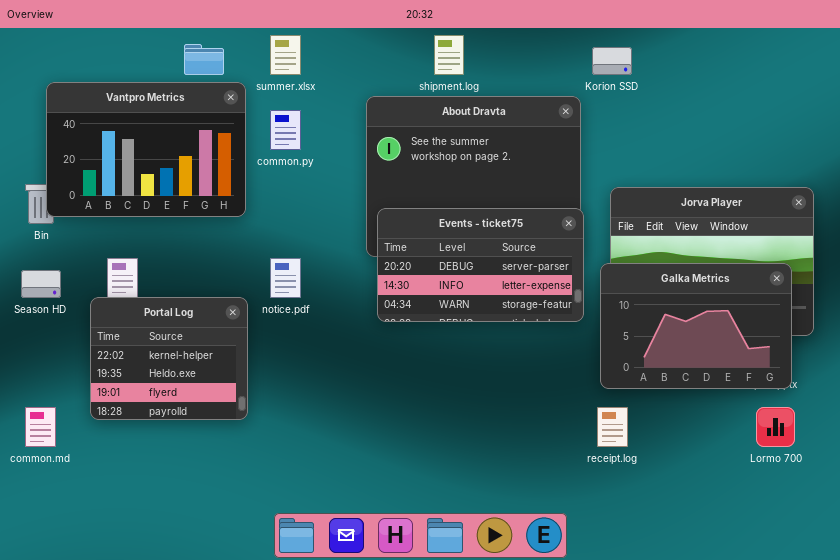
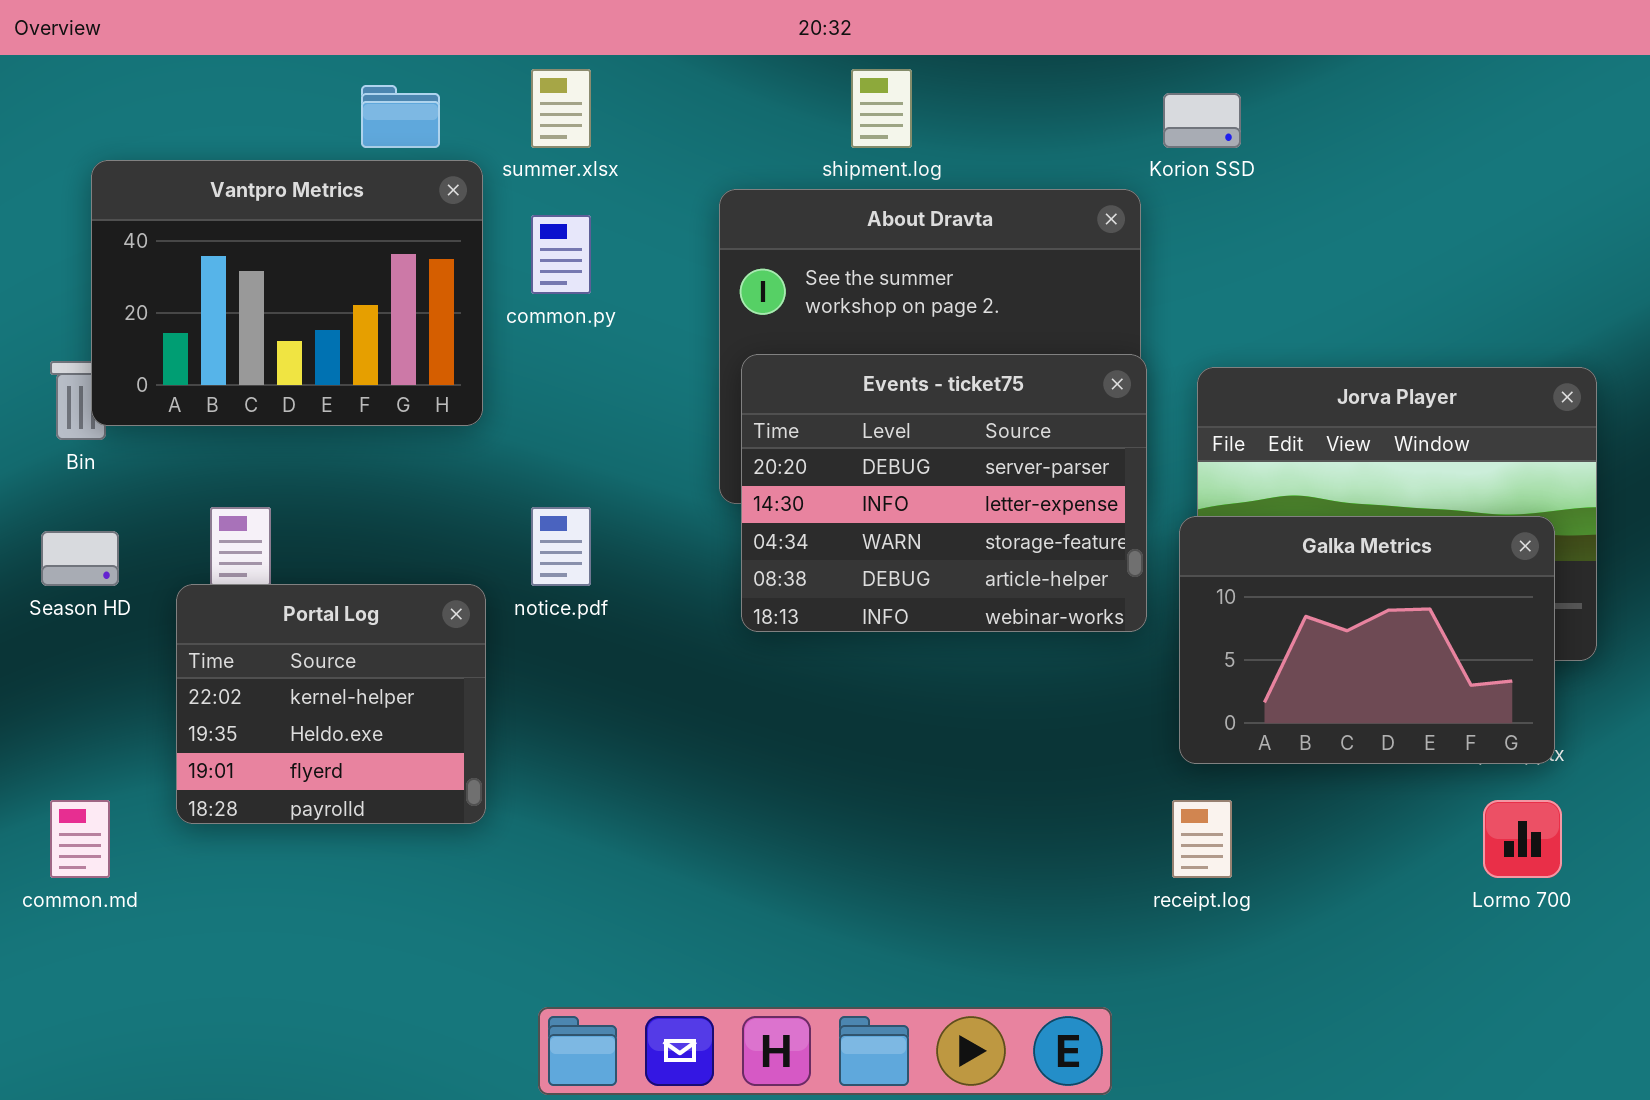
Events - ticket75: [377,208,584,322] -> [741,354,1147,632], resized

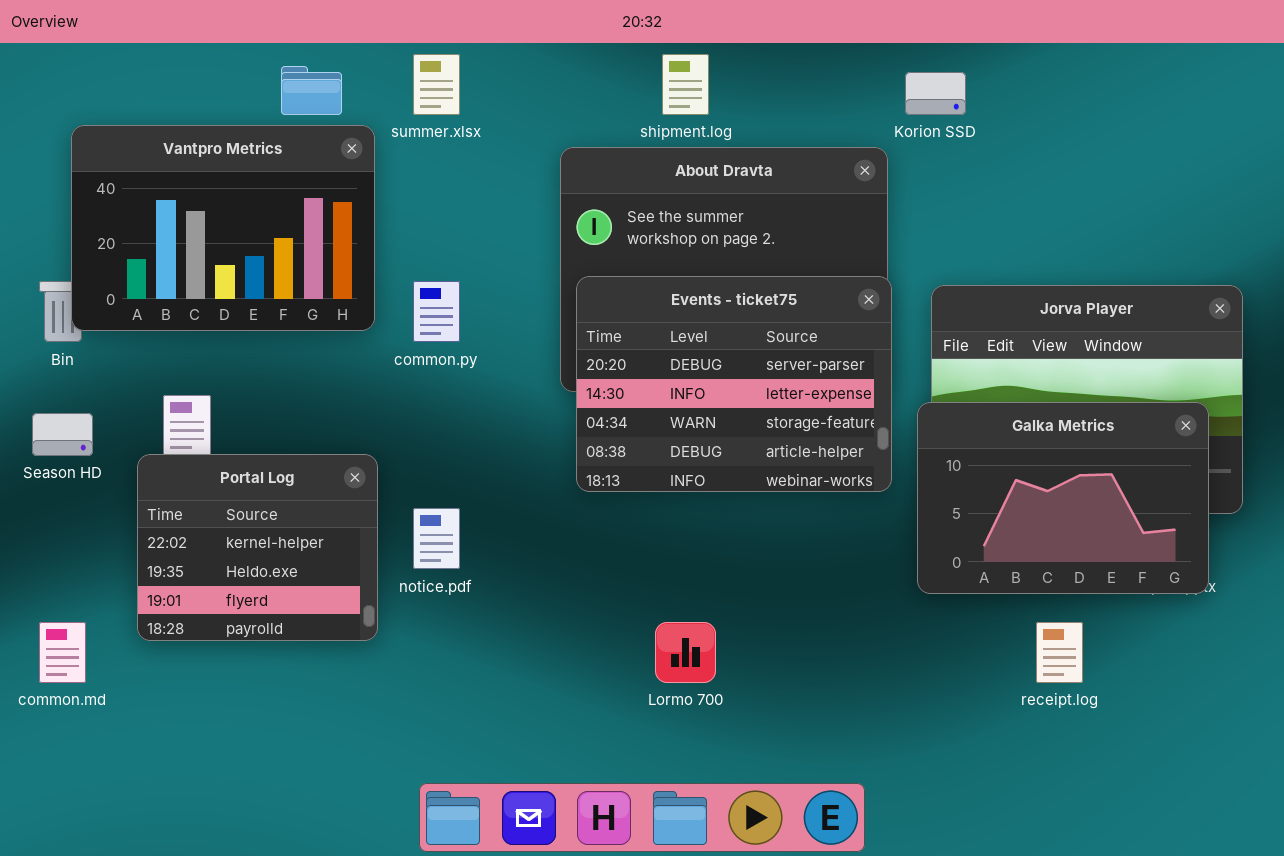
common.py: [531,215,591,294] -> [413,281,460,342], moved
notice.pdf: [531,507,591,586] -> [413,508,460,569], moved
receipt.log: [1172,800,1232,878] -> [1036,622,1083,683], moved
Lormo 700: [1483,800,1562,878] -> [655,622,716,683], moved

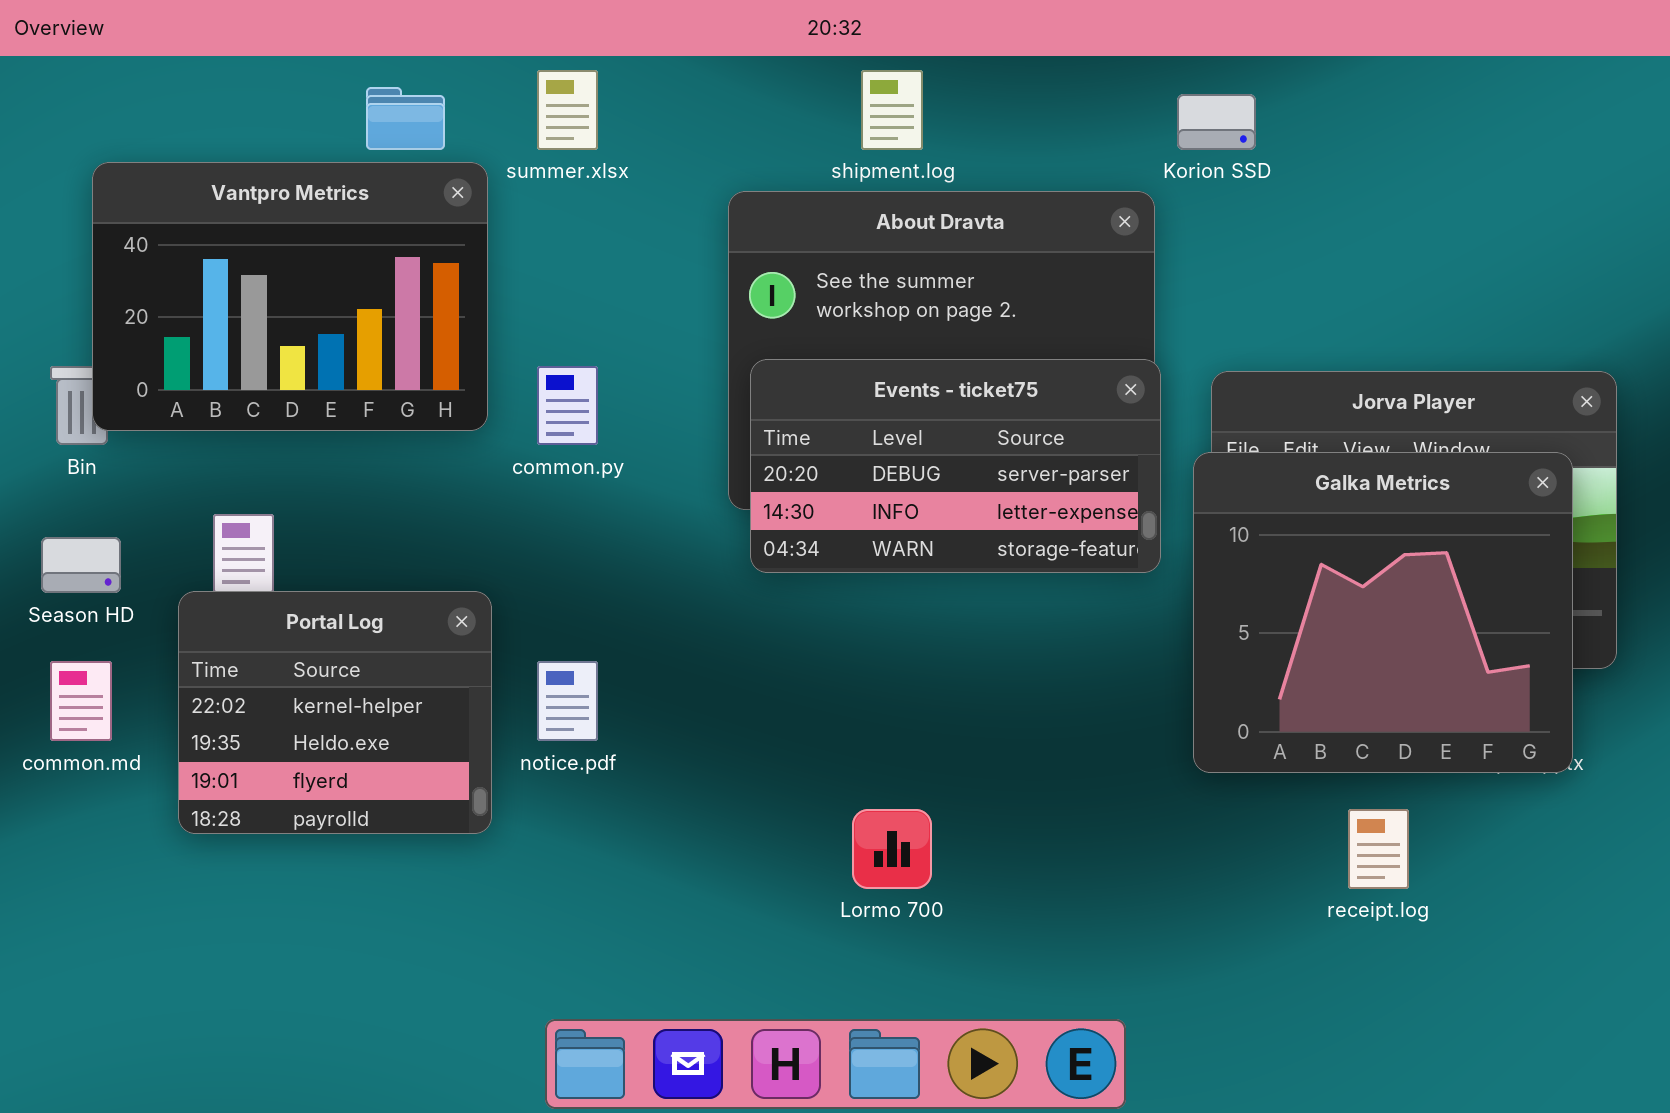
Events - ticket75: [576,276,892,492] -> [750,359,1161,573], resized
Galka Metrics: [917,402,1209,594] -> [1193,452,1573,773], resized
common.md: [39,622,86,683] -> [50,661,112,741], moved

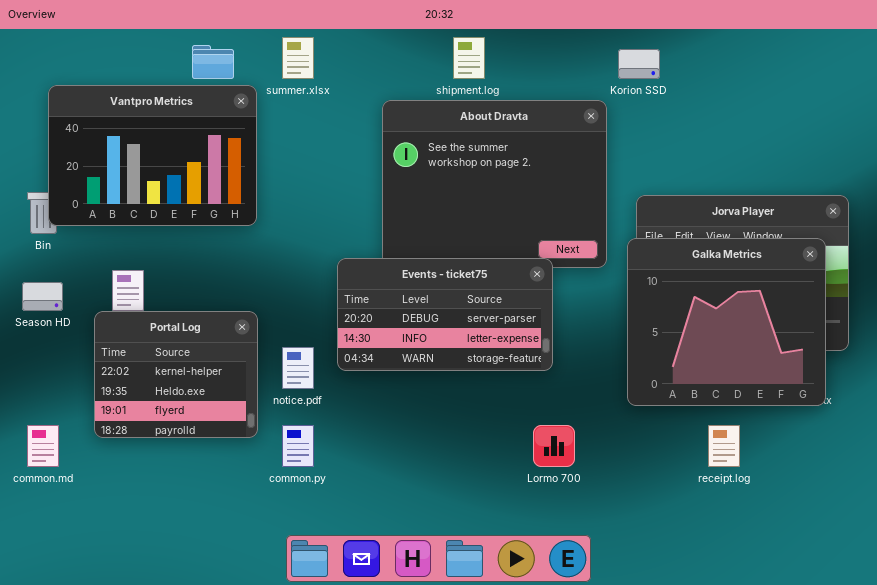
Events - ticket75: [750,359,1161,573] -> [337,258,553,371], moved
common.py: [537,366,598,445] -> [282,425,314,467], moved
common.md: [50,661,112,741] -> [27,425,59,467], moved
Lormo 700: [852,809,932,889] -> [533,425,575,467], moved

